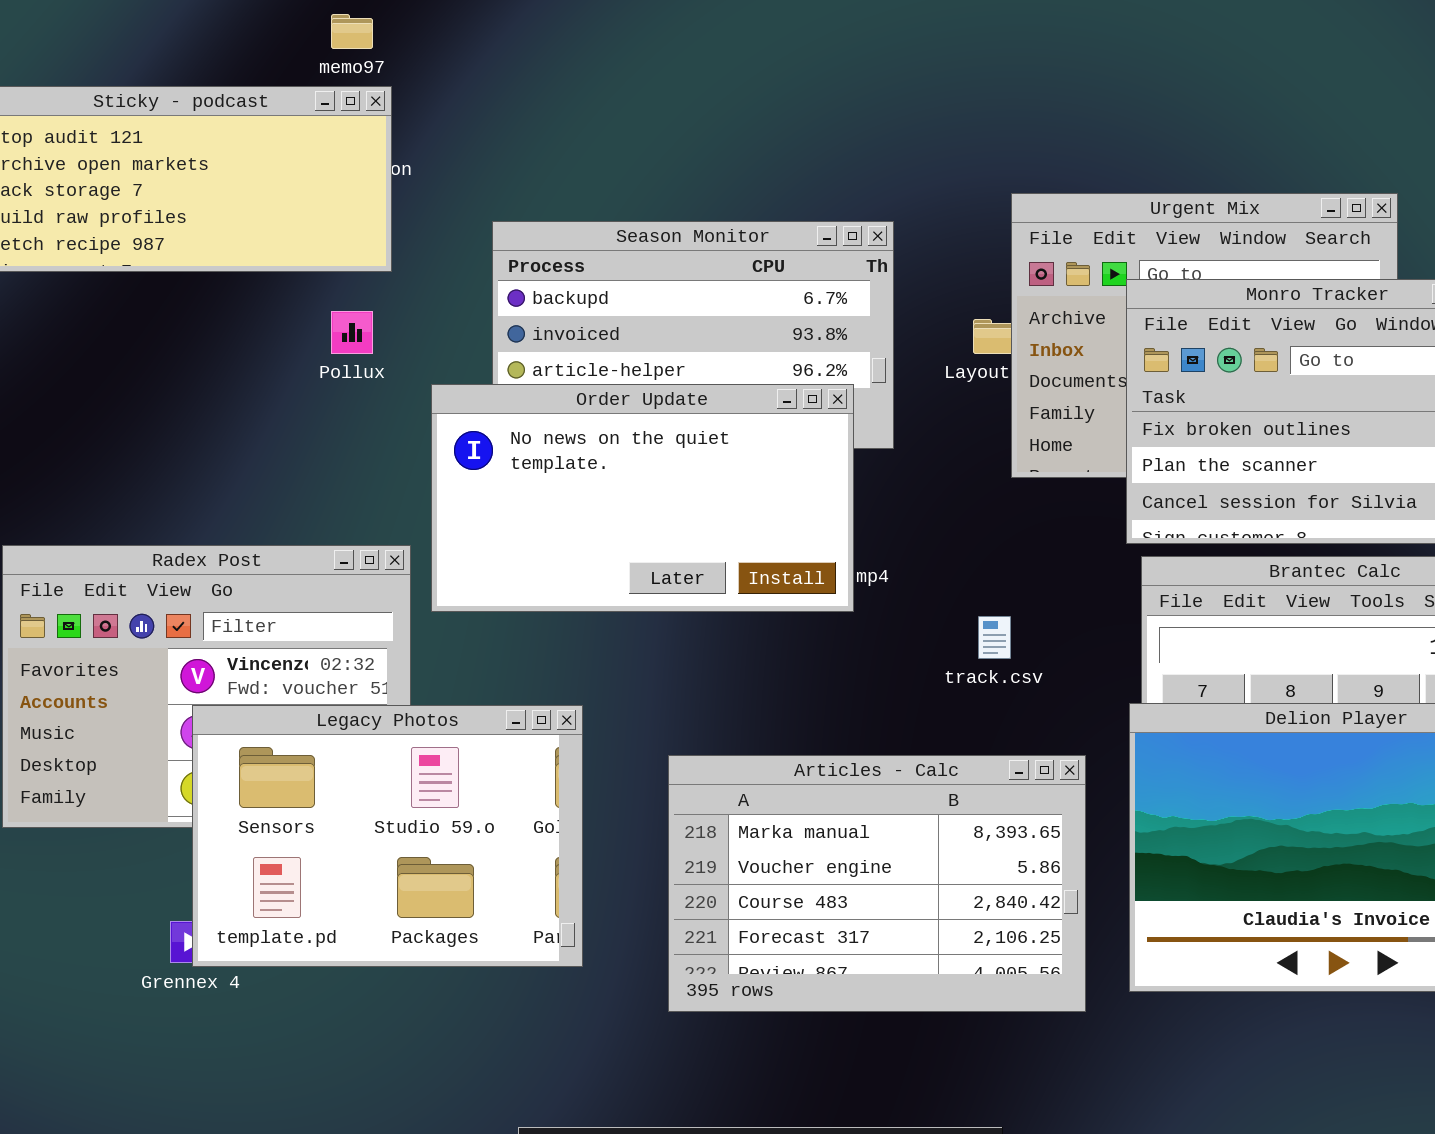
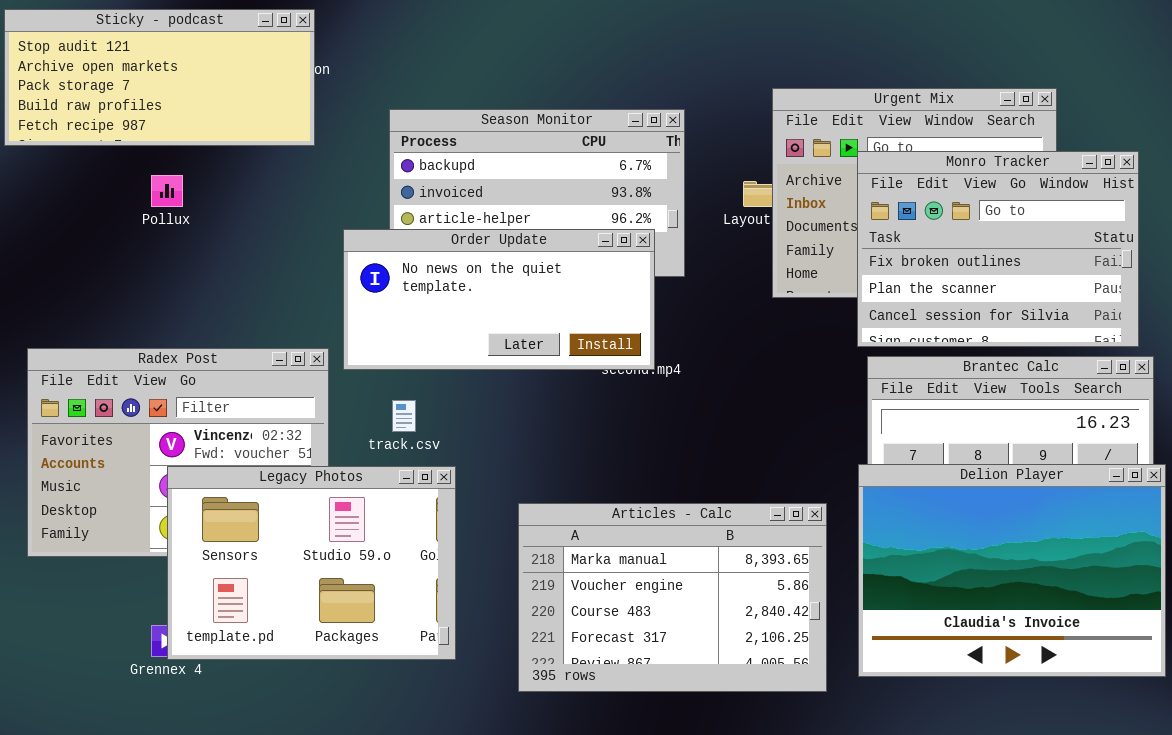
Pollux: [331,311,373,354] -> [151,175,183,207], moved
Order Update: [431,384,854,612] -> [343,229,655,370], resized
track.csv: [978,616,1011,659] -> [392,400,416,432], moved

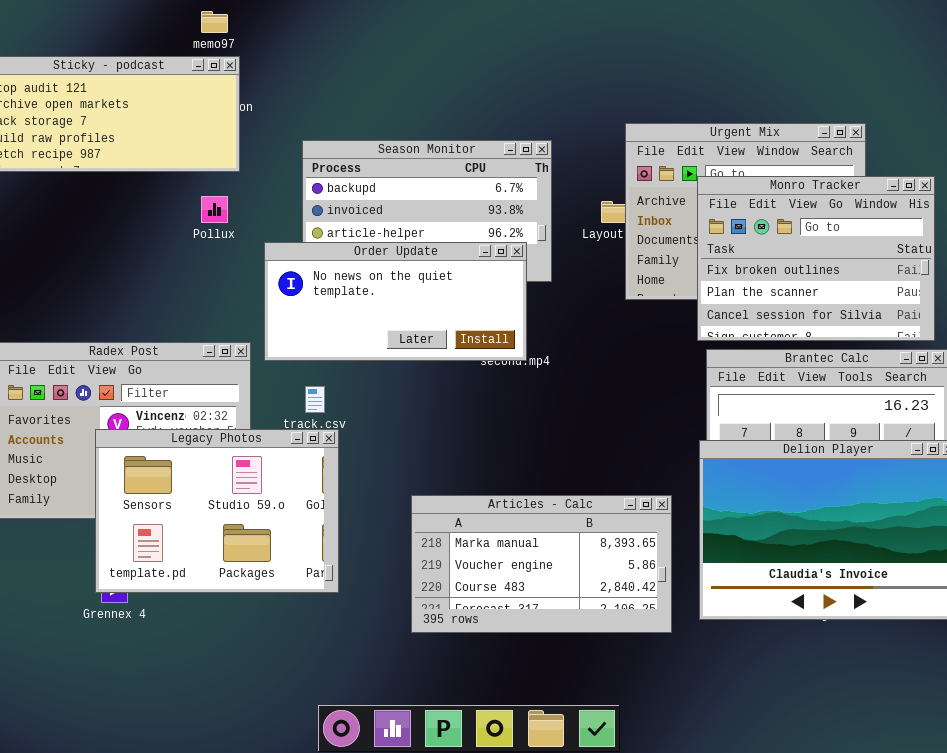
Pollux: [151,175,183,207] -> [201,196,228,223], moved
Legacy Photos: [167,466,456,660] -> [95,429,339,593], moved
Articles - Calc: [518,503,827,692] -> [411,495,672,633], resized

